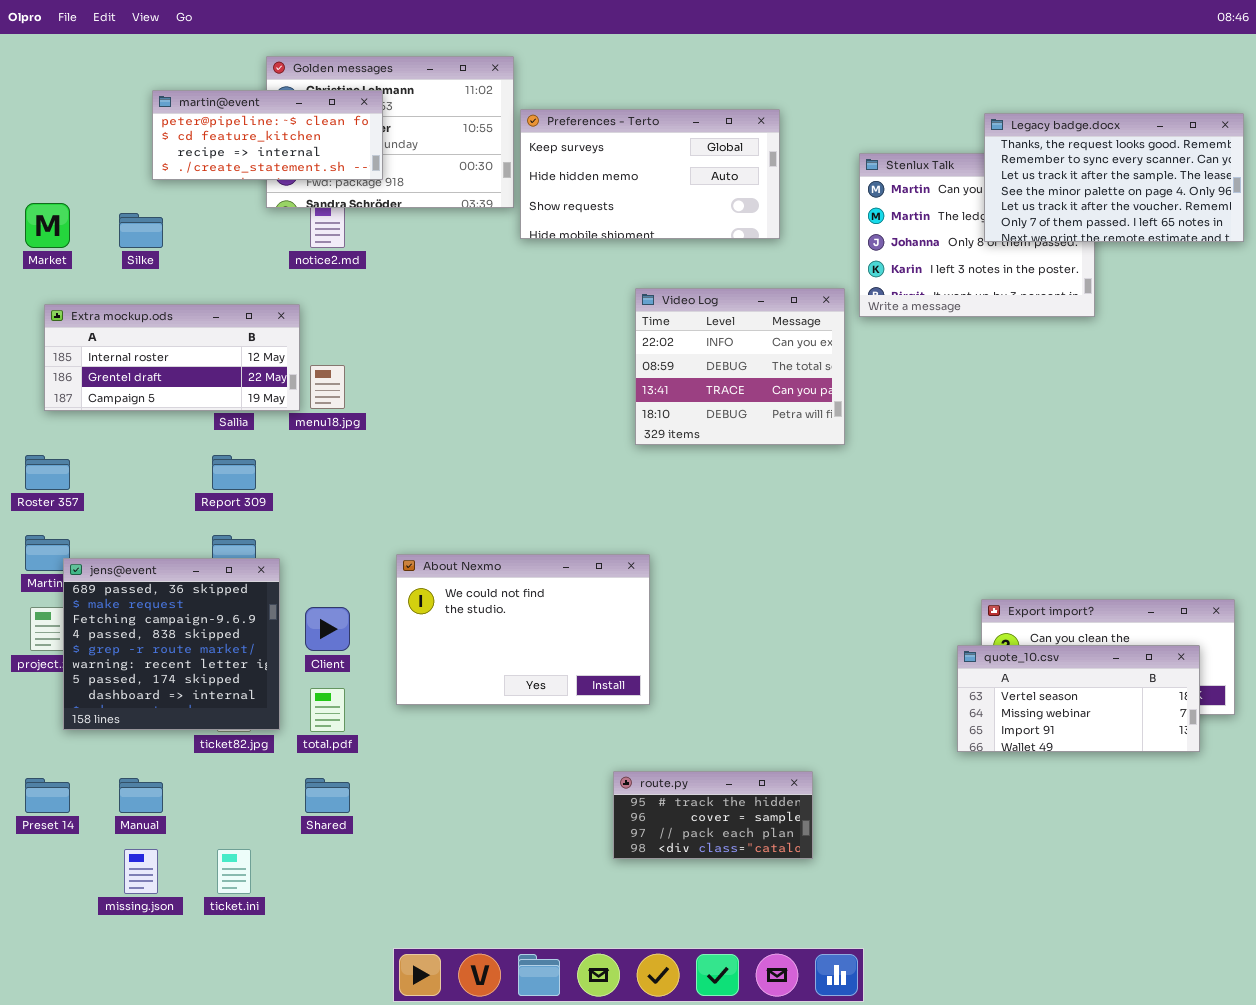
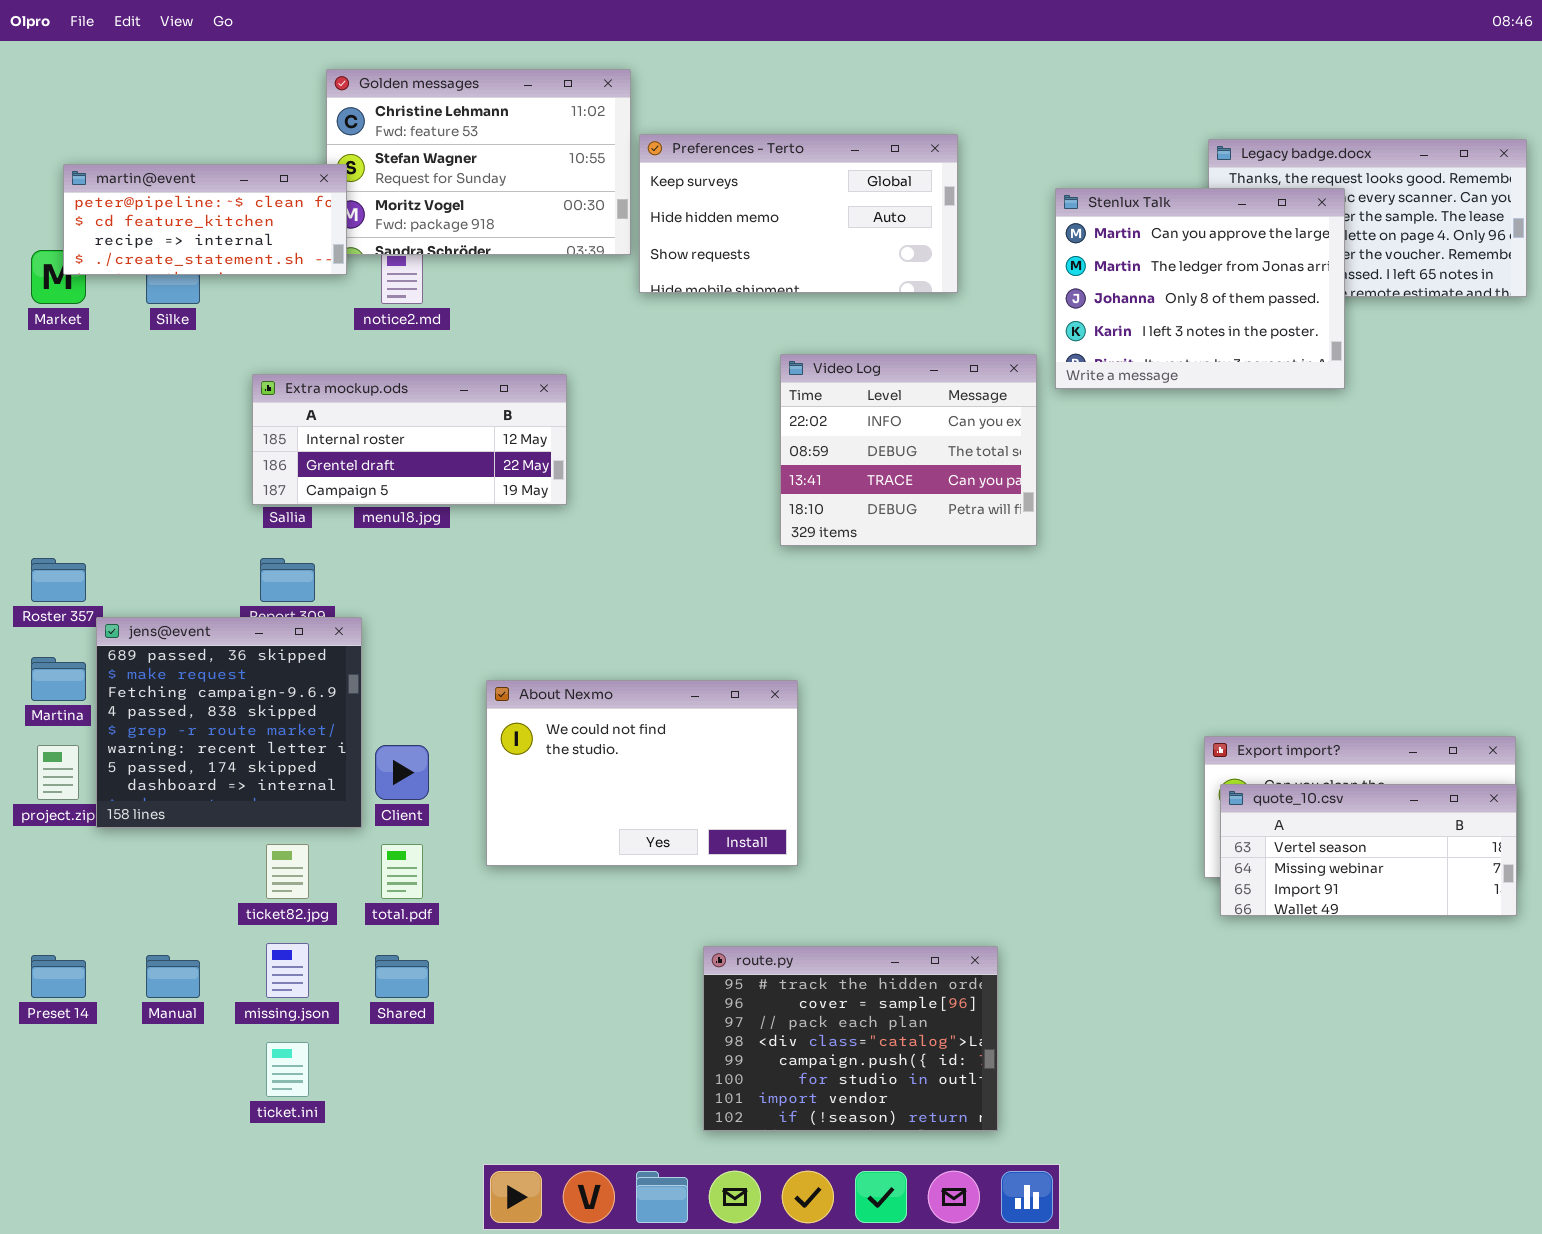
martin@event: [152,90,383,180] -> [63,164,347,275], moved
Stenlux Talk: [859,153,1095,317] -> [1055,188,1345,389], raised
Extra mockup.ods: [44,304,300,411] -> [252,374,567,505], moved
jens@event: [63,558,280,730] -> [96,617,362,828], moved
quote_10.csv: [957,645,1200,752] -> [1220,784,1517,916], moved
route.py: [613,771,813,859] -> [703,946,998,1131], resized
missing.json: [124,849,158,894] -> [266,943,309,998], moved

